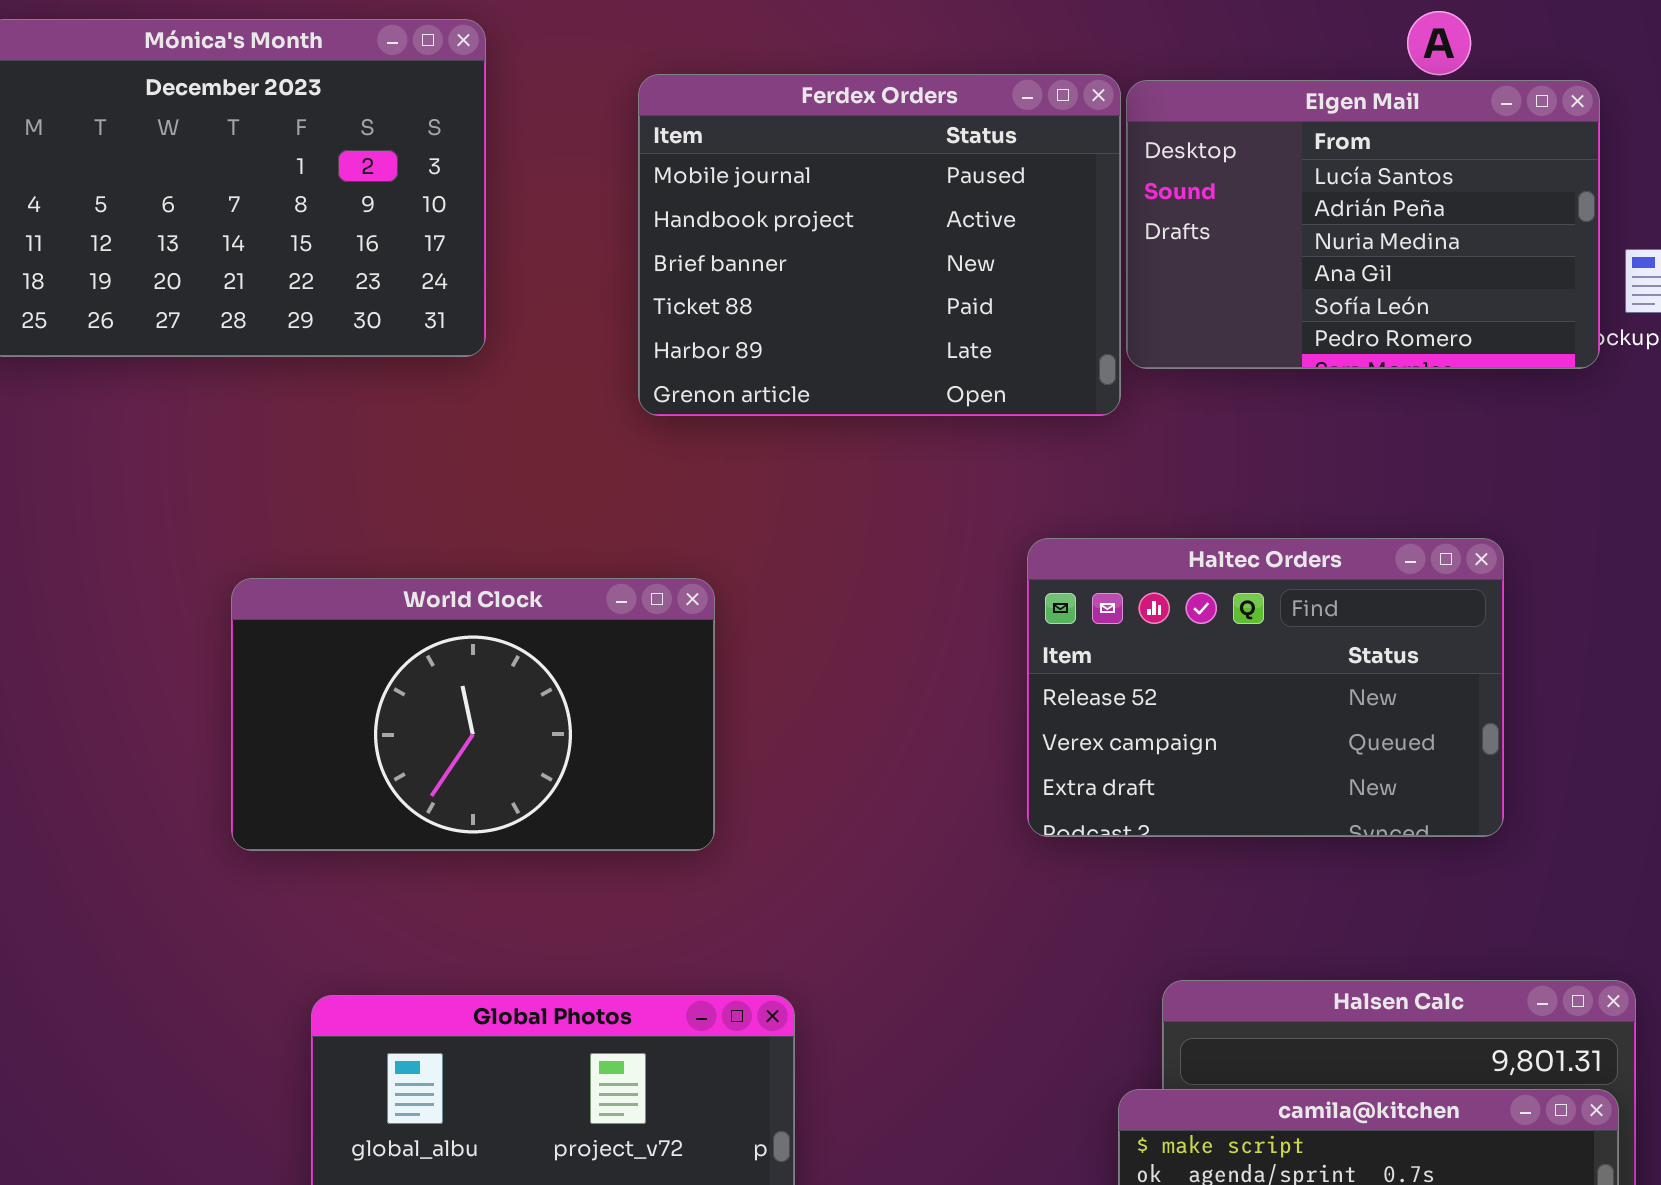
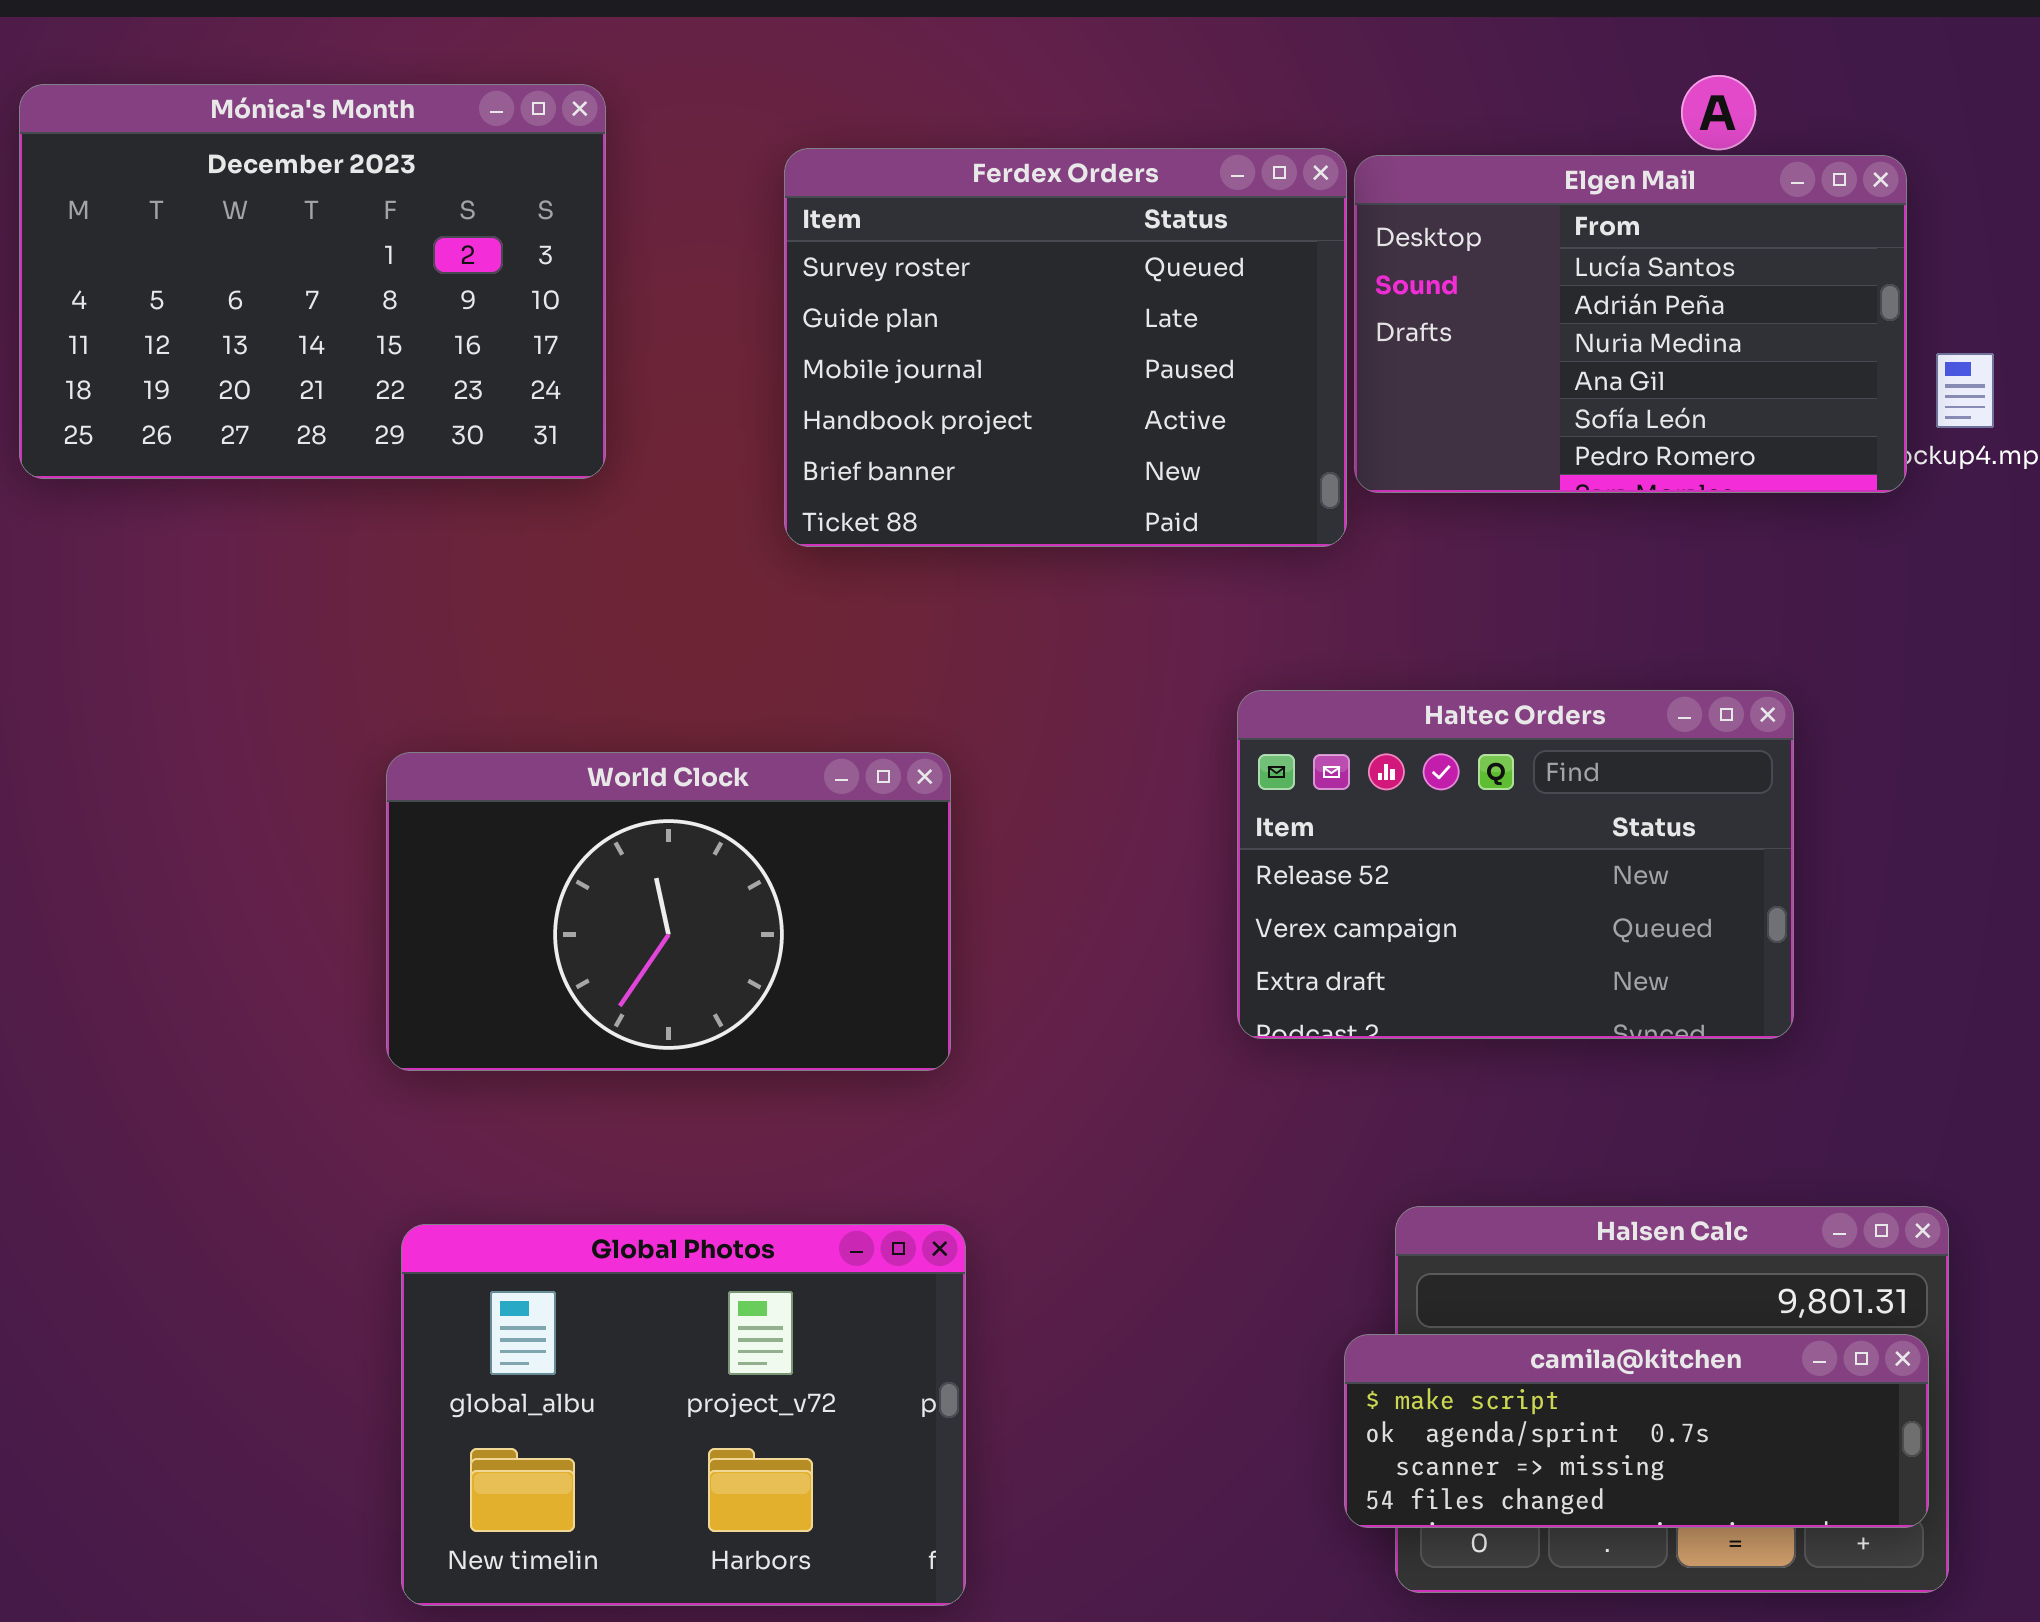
Ferdex Orders: [638,74,1121,416] -> [784,148,1347,547], scrolled up 2 rows
World Clock: [231,578,715,851] -> [386,752,951,1071], moved

